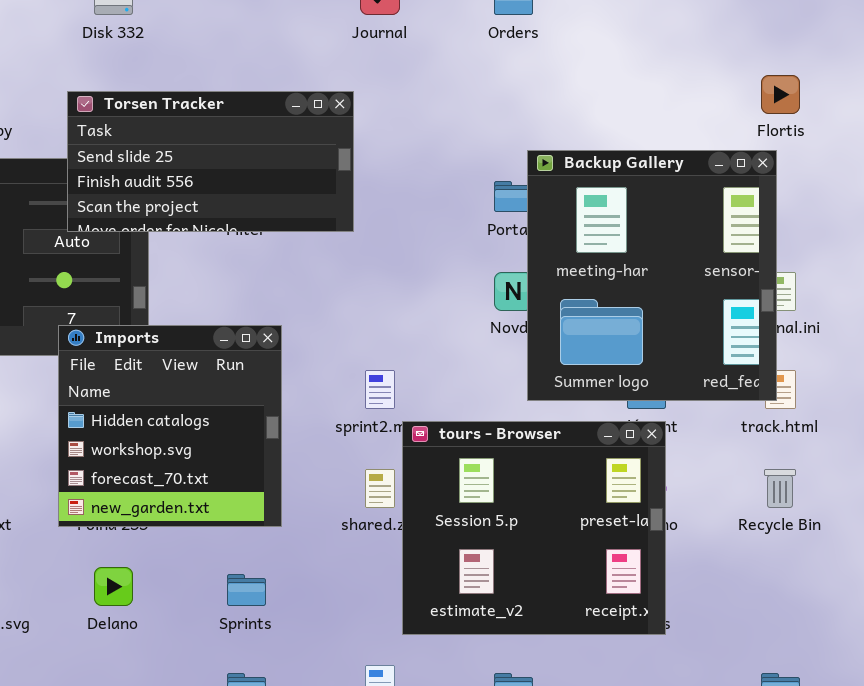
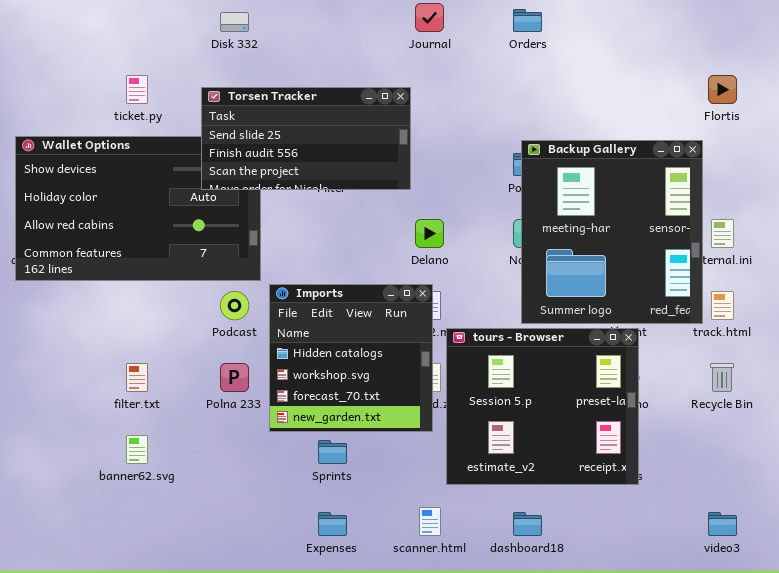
Backup Gallery: [527,150,777,401] -> [521,140,703,324], moved
Imports: [58,325,282,527] -> [269,284,433,432], moved
Delano: [94,567,133,606] -> [415,219,444,248], moved

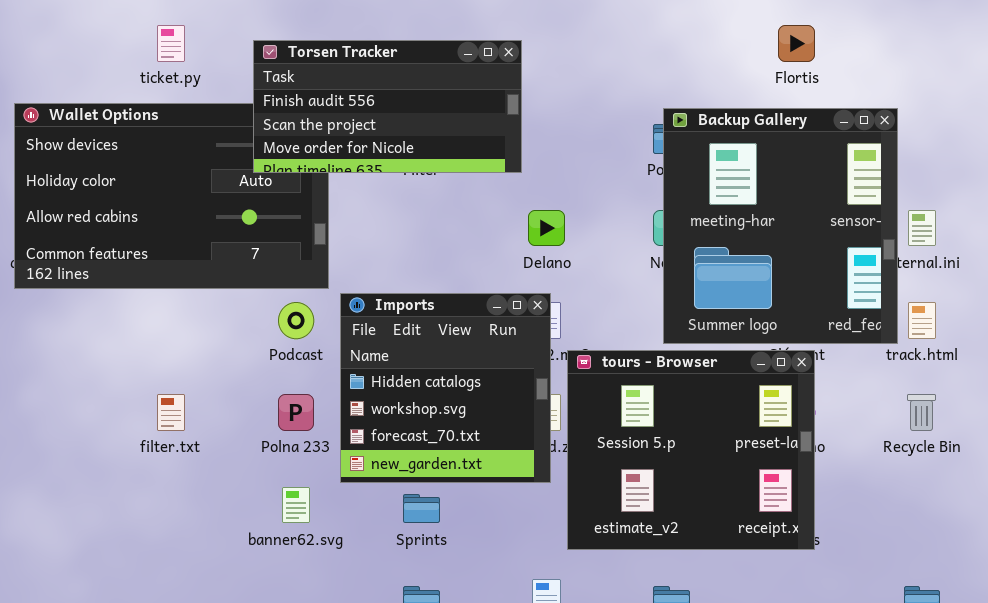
Flortis: [708,75,737,104] -> [778,25,815,62], moved
Torsen Tracker: [201,87,411,190] -> [253,40,522,173], scrolled down 1 row
banner62.svg: [126,435,148,464] -> [282,487,310,523], moved

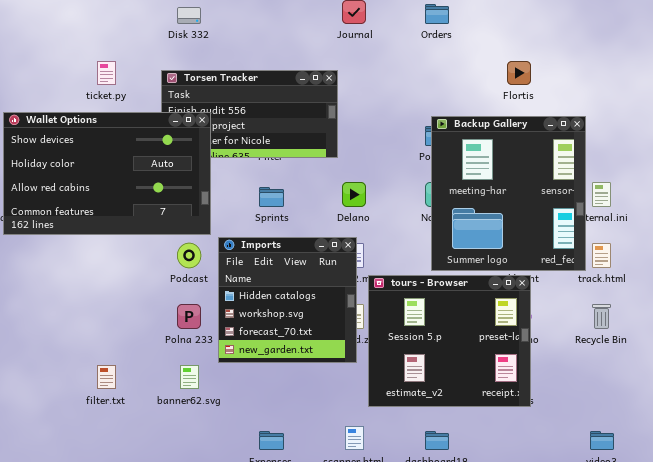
Wallet Options: [14,103,329,289] -> [3,112,211,235], raised
filter.txt: [157,394,185,431] -> [97,365,116,389], moved
Sprints: [403,494,440,523] -> [259,187,284,207], moved

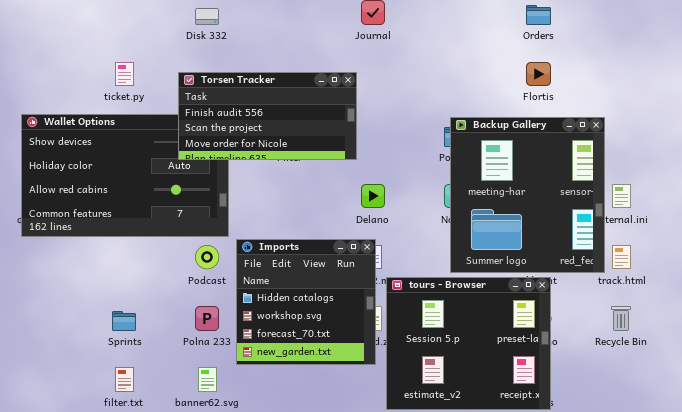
Orders: [425,4,449,24] -> [526,5,551,25], moved
Torsen Tracker: [161,70,338,158] -> [178,72,357,160], raised
Sprints: [259,187,284,207] -> [112,311,136,331], moved

